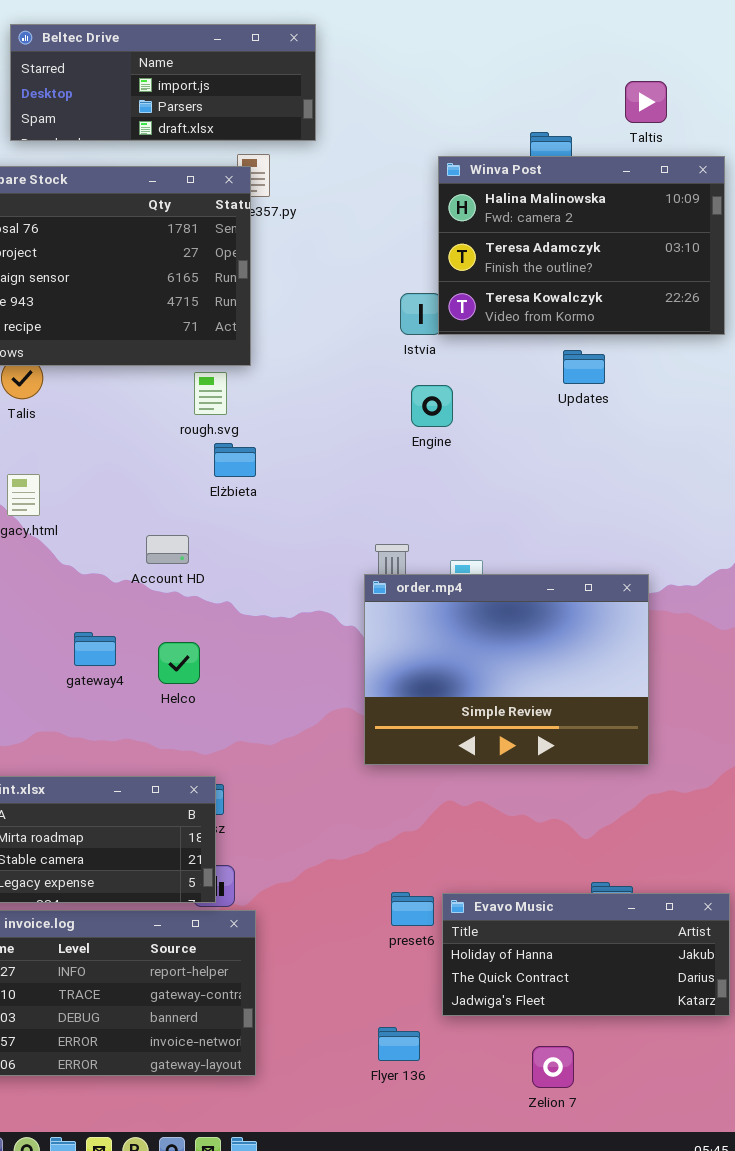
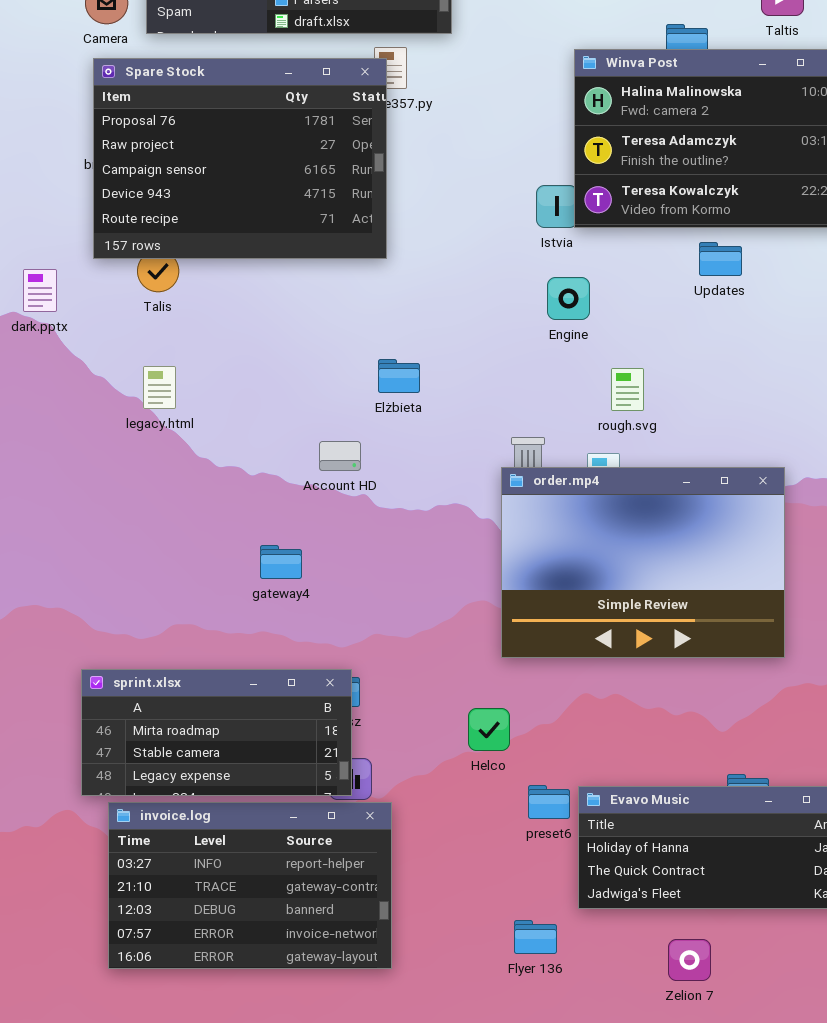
rough.svg: [194,372,227,415] -> [611,368,644,411], moved
Elżbieta: [214,443,256,477] -> [378,359,420,393], moved
Account HD: [146,535,189,564] -> [319,441,361,471], moved
gateway4: [74,632,116,666] -> [260,545,302,579], moved
Helco: [158,642,200,684] -> [468,708,510,751], moved

